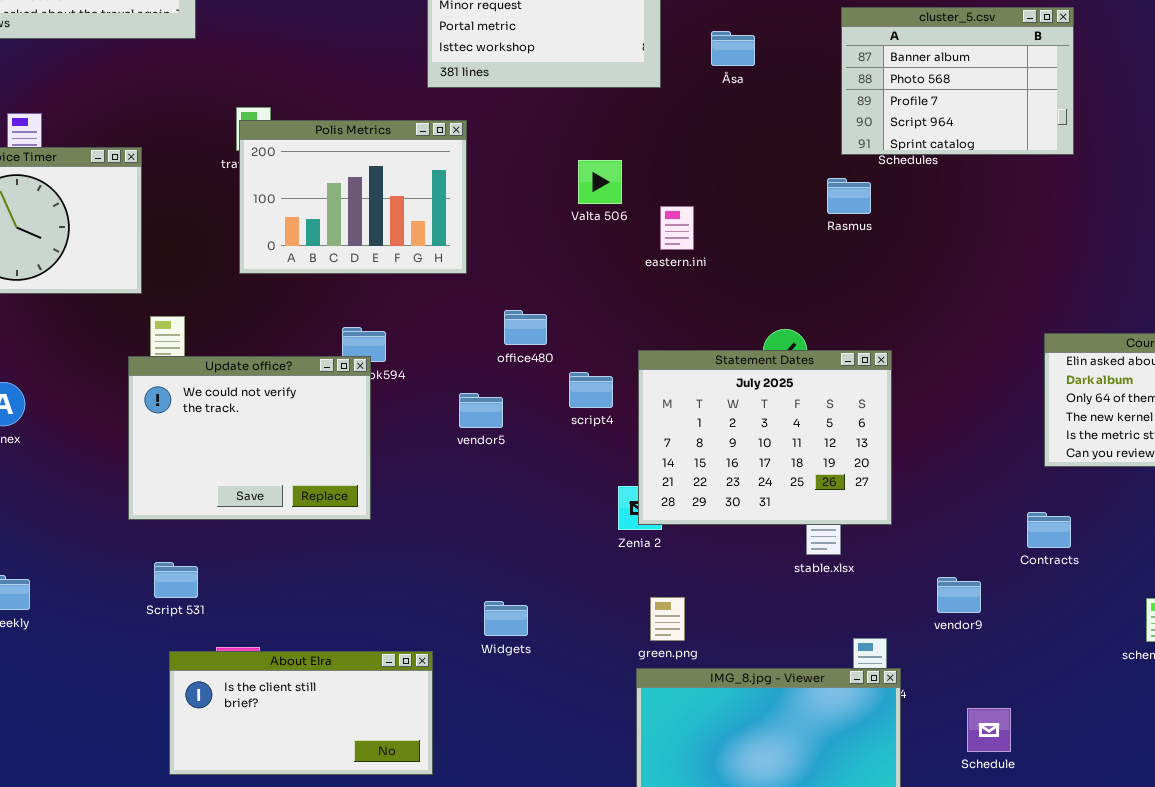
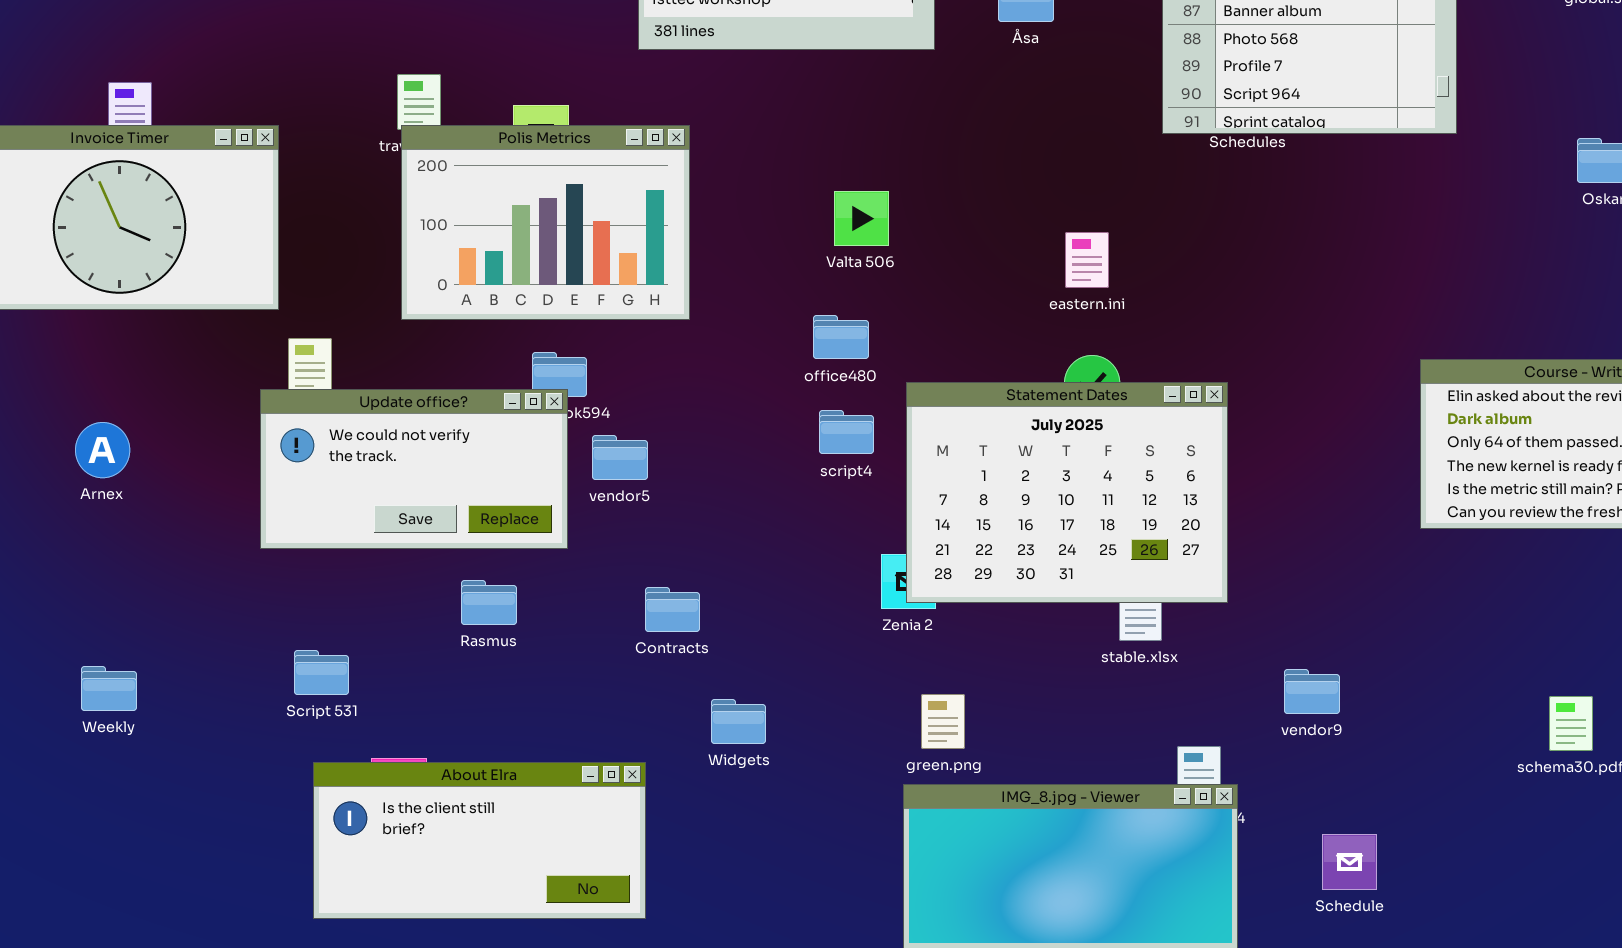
Polis Metrics: [239,120,467,274] -> [401,125,690,320], moved
Valta 506: [578,160,622,204] -> [834,191,889,246], moved
Rasmus: [827,178,871,214] -> [461,580,517,625], moved
eastern.ini: [660,206,694,250] -> [1065,232,1109,288], moved
office480: [504,310,547,345] -> [813,315,869,359], moved
Update office?: [128,356,371,520] -> [260,389,568,549], resized
vendor5: [459,393,503,428] -> [592,435,648,480], moved
Contracts: [1027,512,1071,548] -> [645,587,700,632], moved

